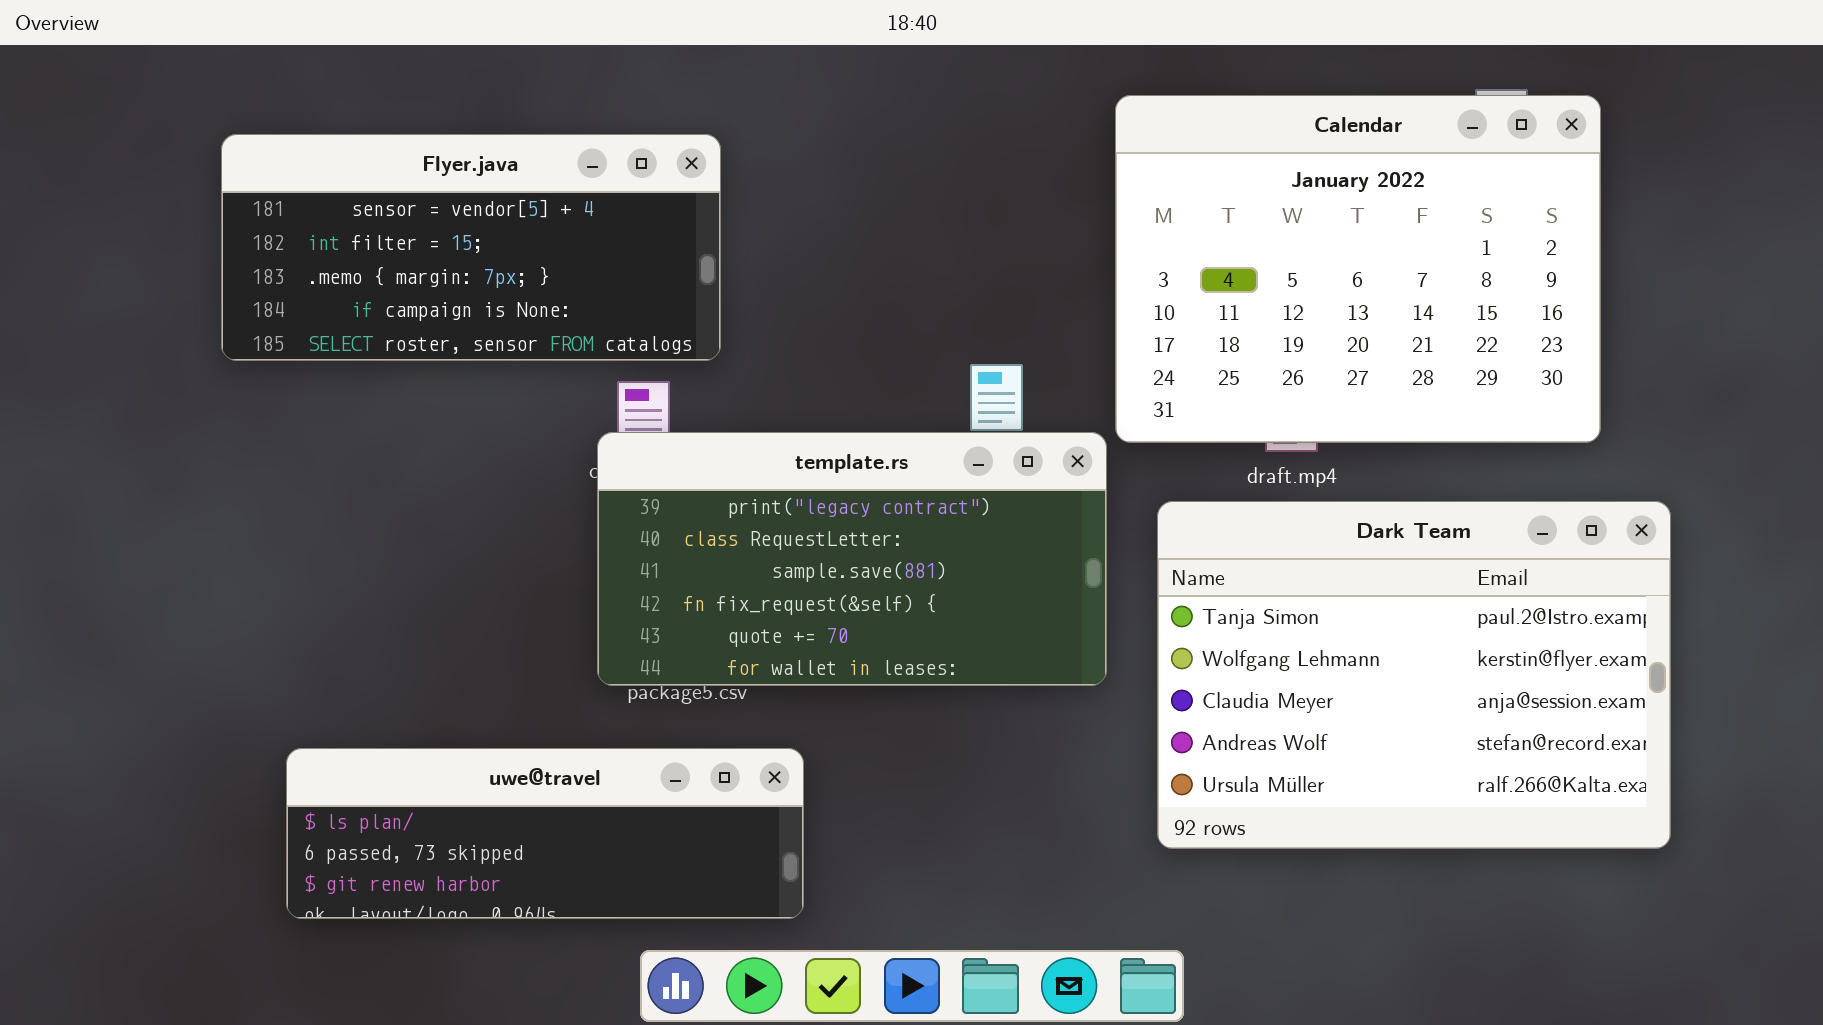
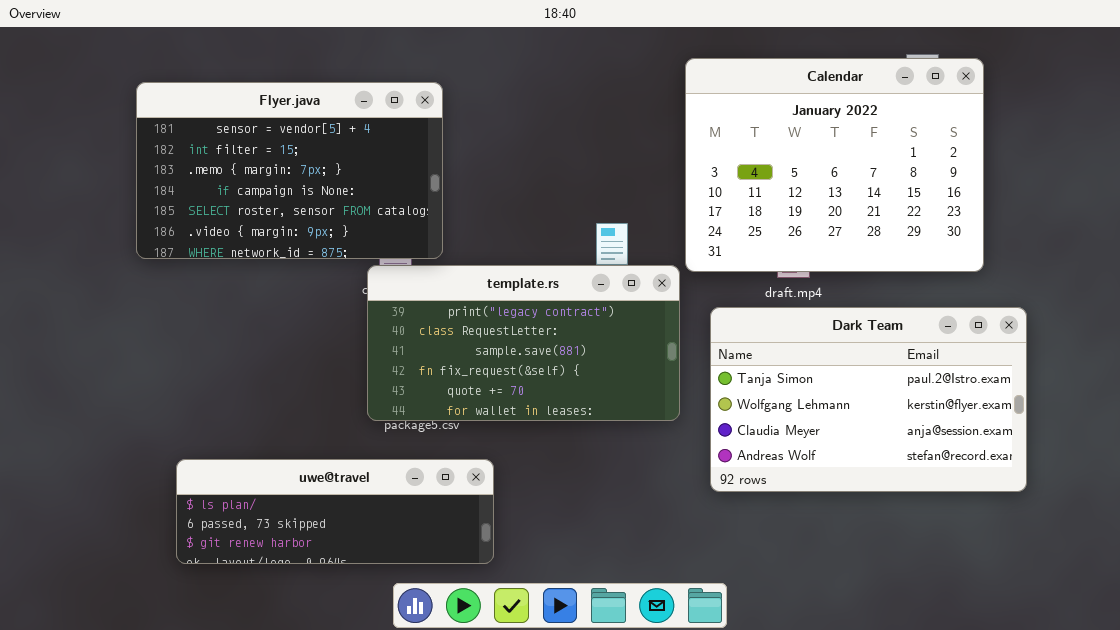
Flyer.java: [221,134,721,361] -> [136,82,443,259], resized
Dark Team: [1157,501,1671,849] -> [710,307,1027,492], resized

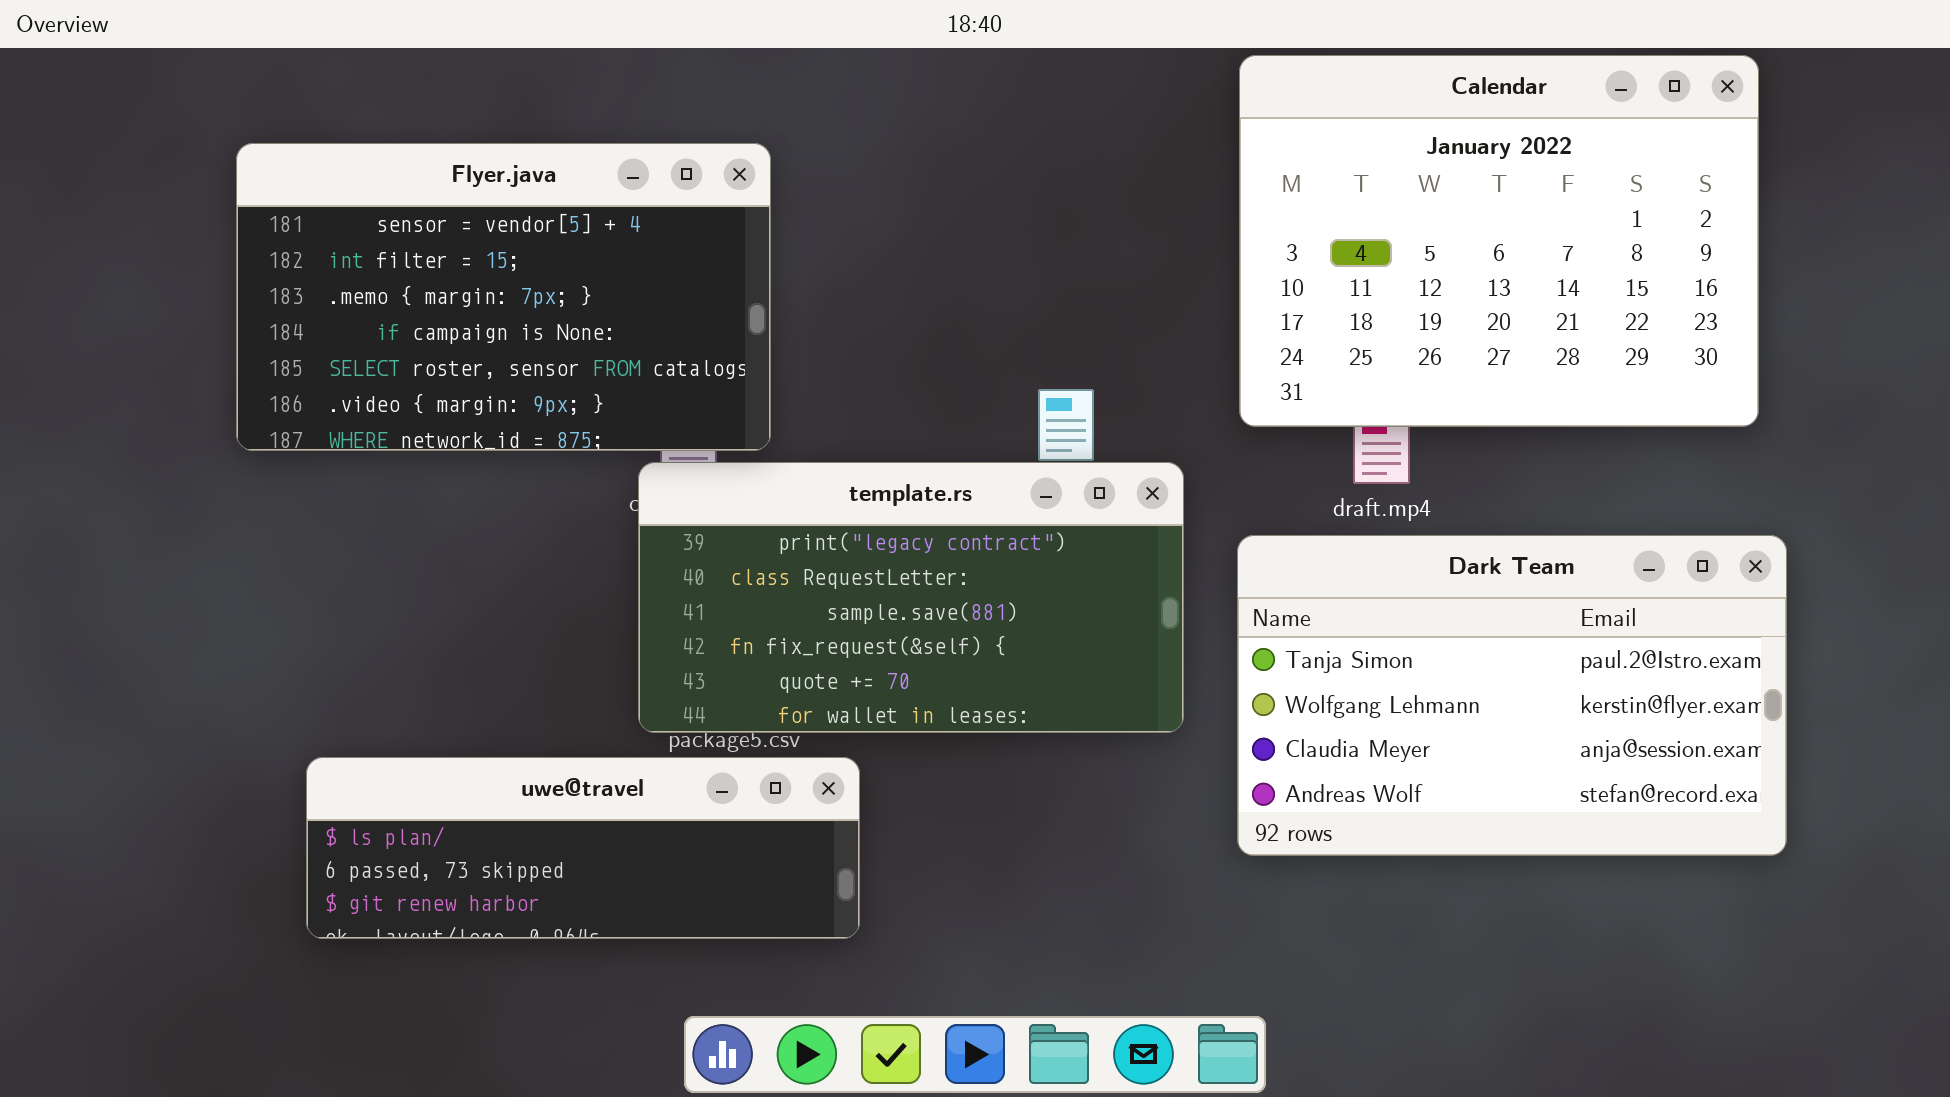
Calendar: [685,58,984,272] -> [1239,55,1759,427], moved
uwe@travel: [176,459,494,564] -> [306,757,860,939], moved

